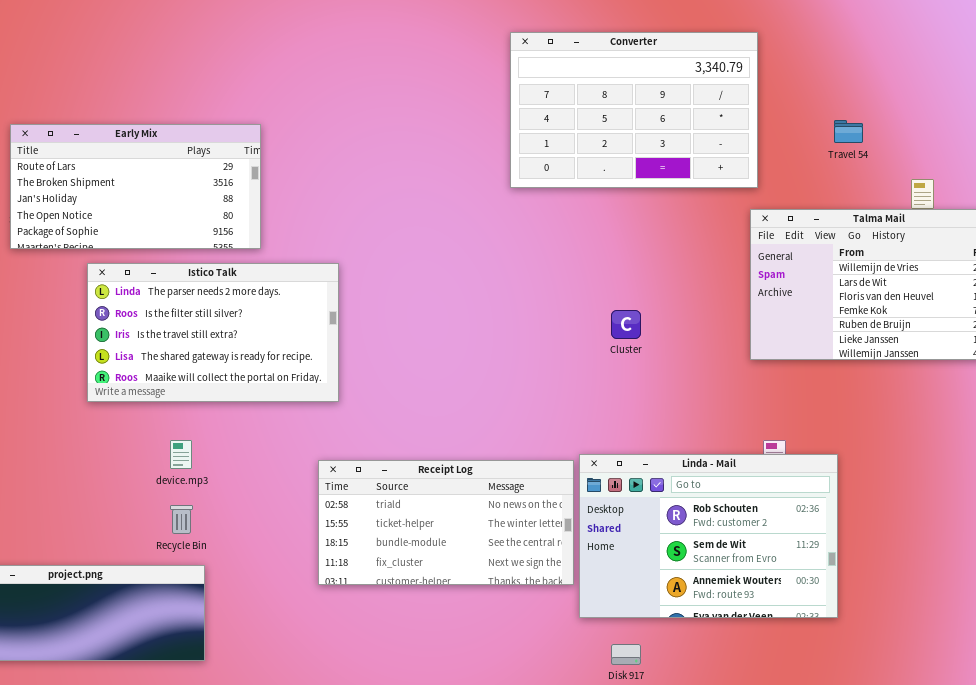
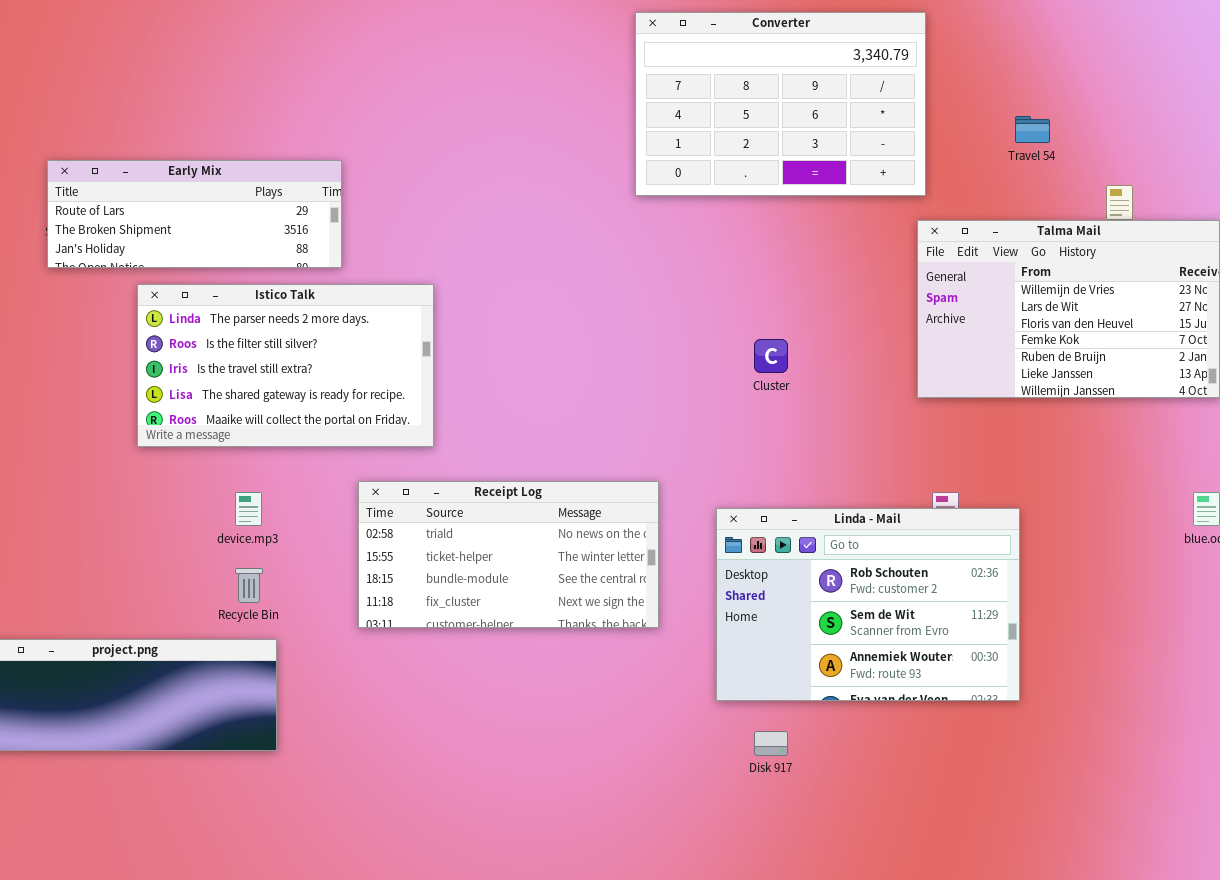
Early Mix: [10,124,261,249] -> [47,160,342,268], resized
Receipt Log: [318,460,574,585] -> [358,481,659,628], moved

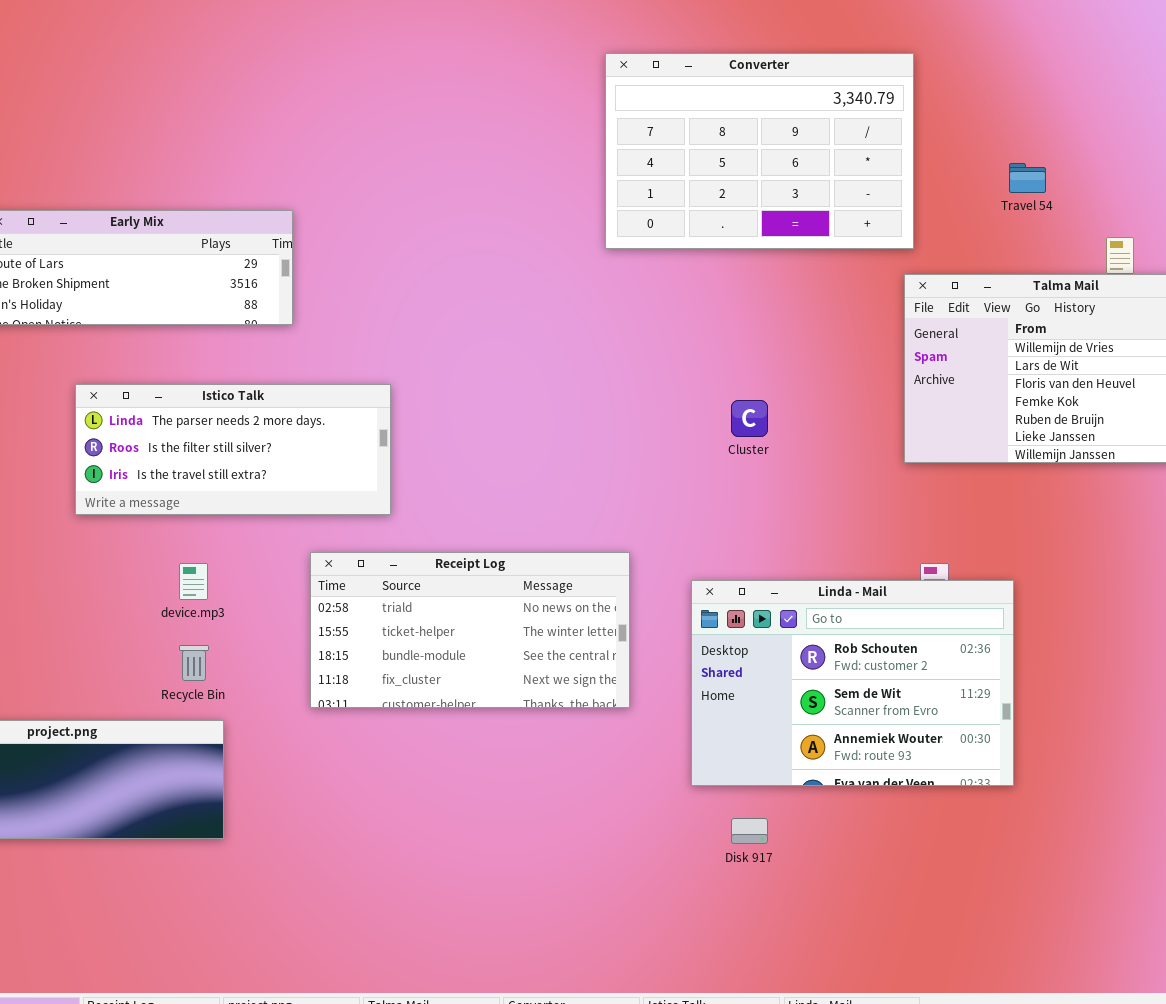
Istico Talk: [137,284,434,447] -> [75,384,391,515], resized

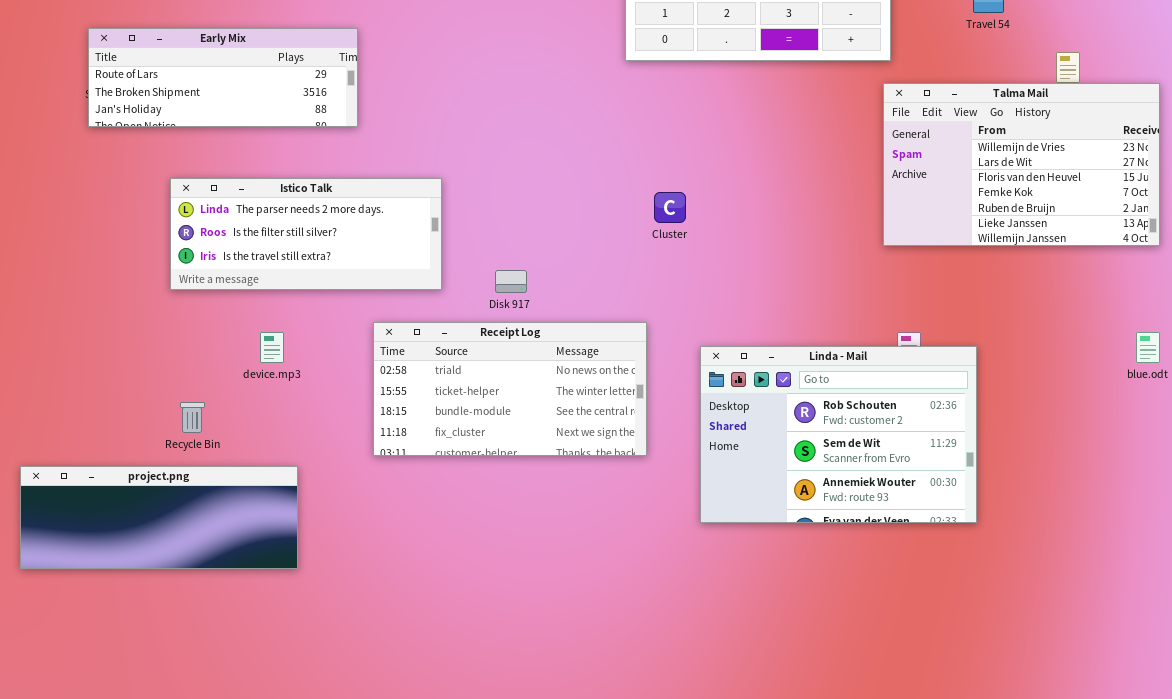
Cluster: [731,400,768,437] -> [654,192,686,223], moved
Recycle Bin: [179,645,209,681] -> [180,402,205,433], moved
Disk 917: [731,818,768,844] -> [495,270,527,293], moved

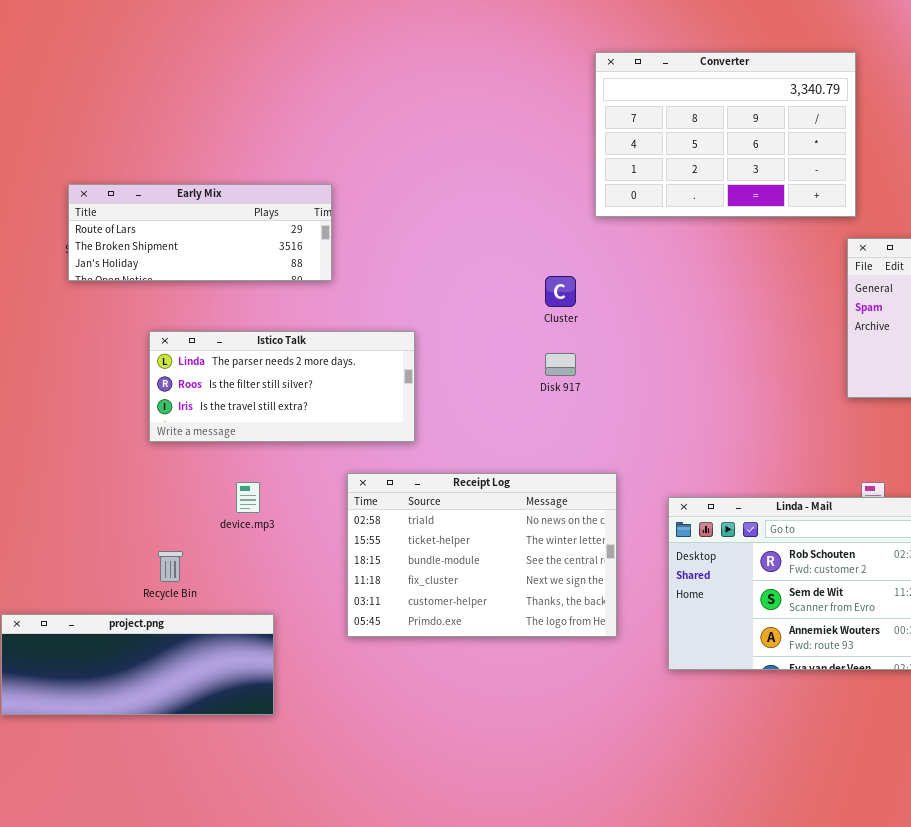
Cluster: [654,192,686,223] -> [545,276,576,307], moved
Disk 917: [495,270,527,293] -> [545,353,576,376], moved
Receipt Log: [373,322,647,456] -> [347,473,617,637], resized

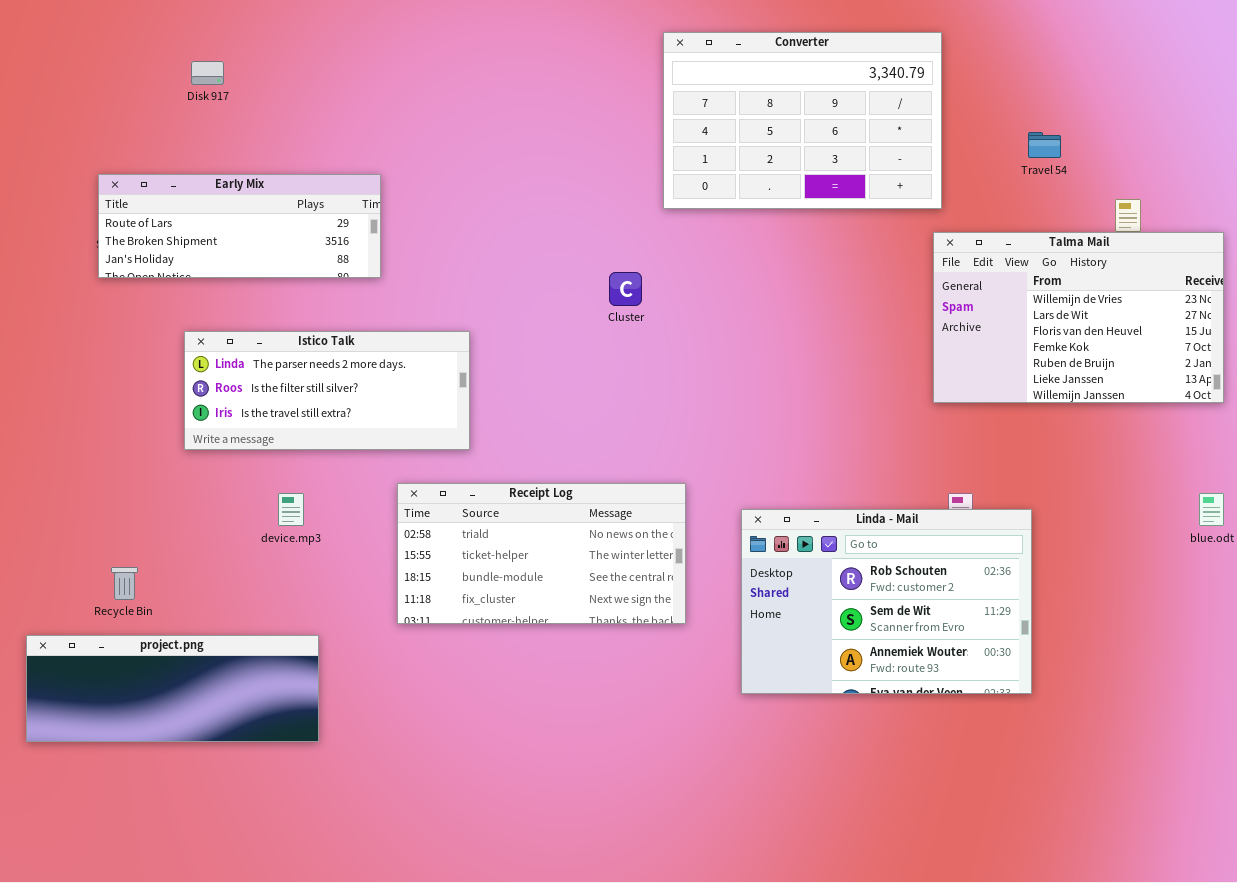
Disk 917: [545,353,576,376] -> [191,61,224,85], moved
Receipt Log: [347,473,617,637] -> [397,483,686,624], resized
Recycle Bin: [158,551,183,582] -> [111,567,138,600], moved

